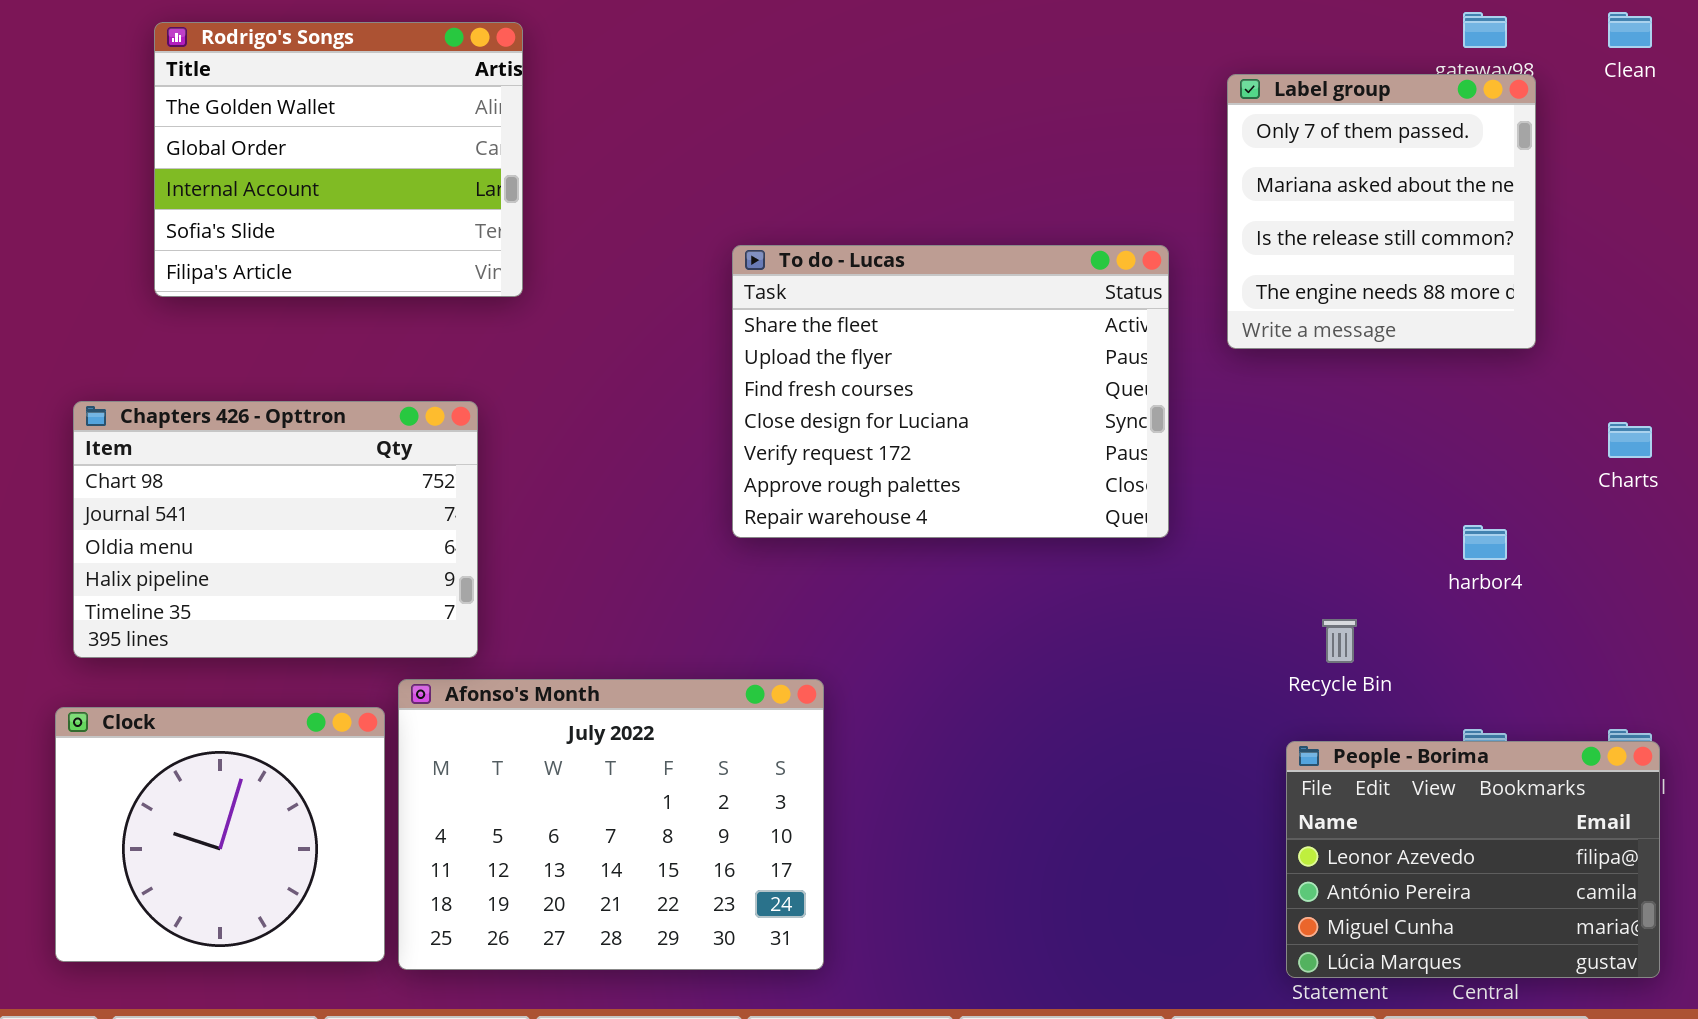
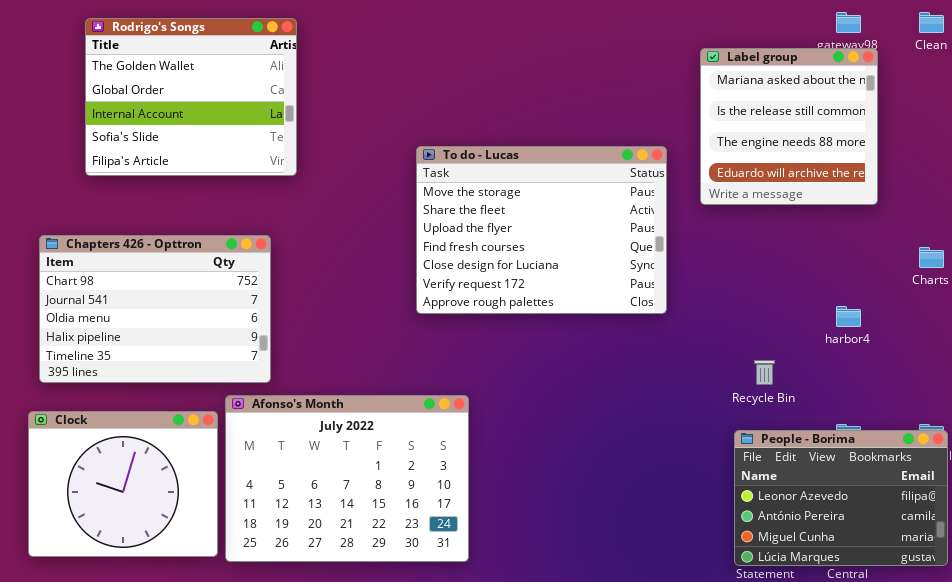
Label group: [1227,74,1536,349] -> [700,48,878,205], scrolled down 1 row
To do - Lucas: [732,245,1169,538] -> [416,146,667,314], scrolled up 1 row

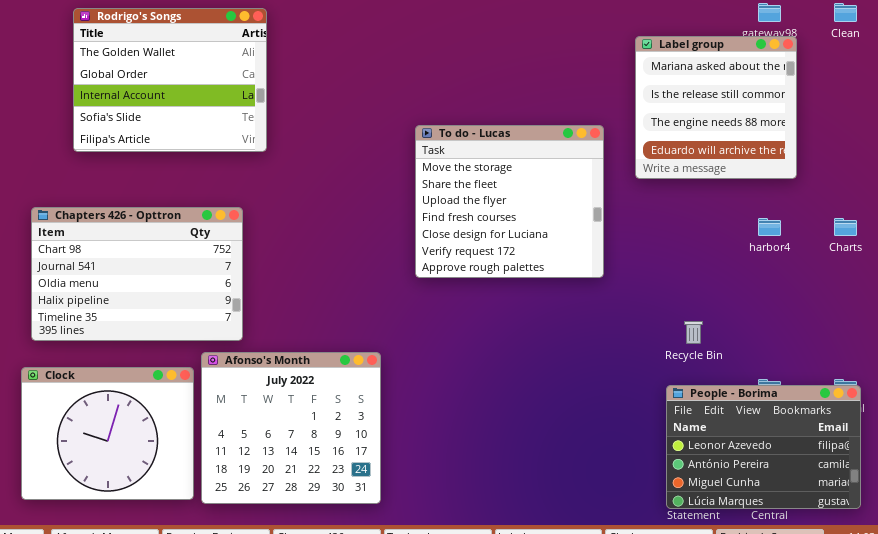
To do - Lucas: [416,146,667,314] -> [415,125,604,278], resized
harbor4: [836,306,861,327] -> [758,218,781,236], moved
Afonso's Month: [225,395,469,562] -> [201,352,381,504], resized

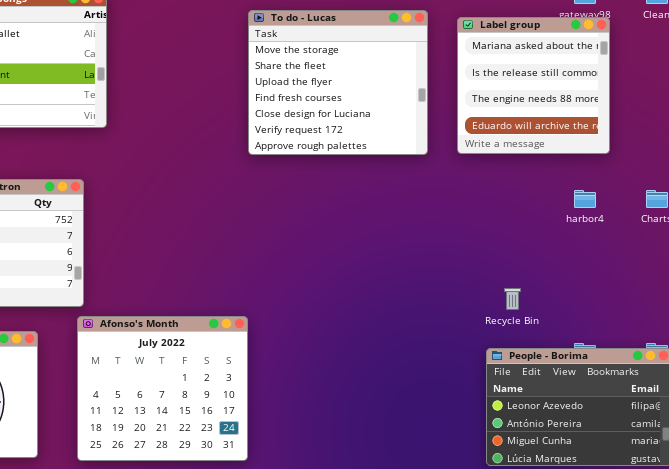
To do - Lucas: [415,125,604,278] -> [248,10,428,155], moved
Afonso's Month: [201,352,381,504] -> [77,316,248,461], moved

